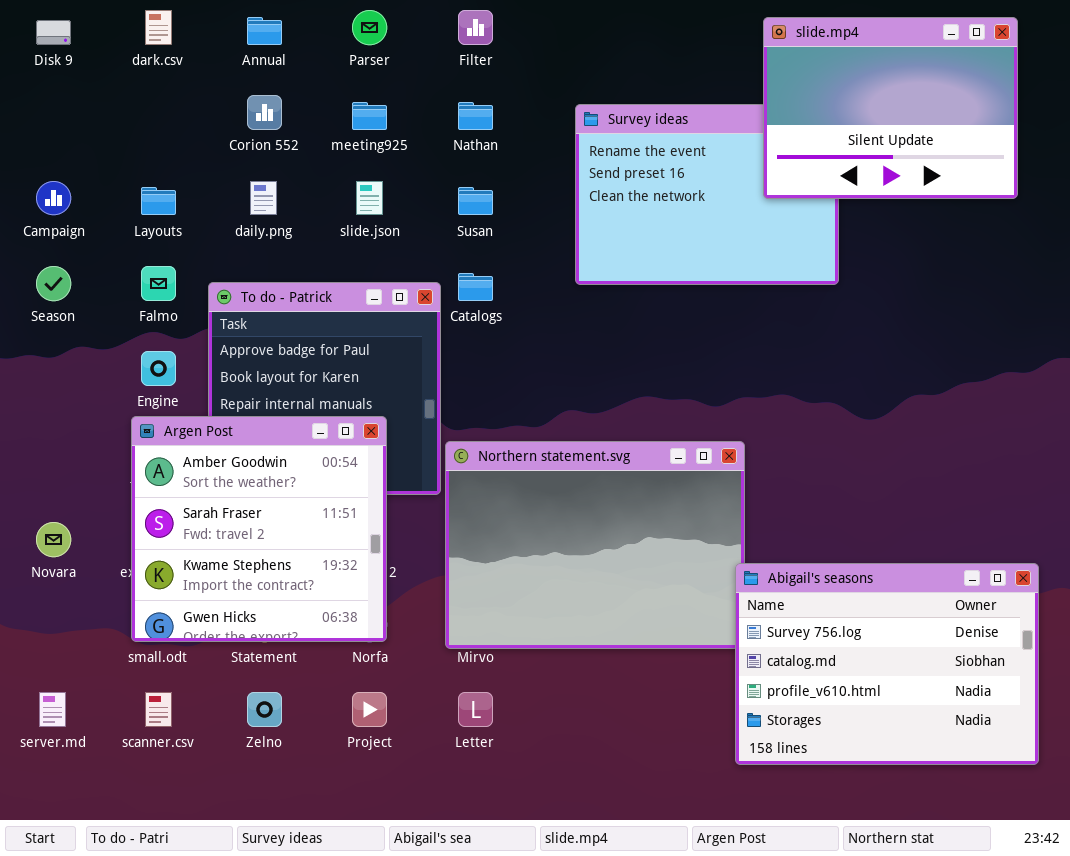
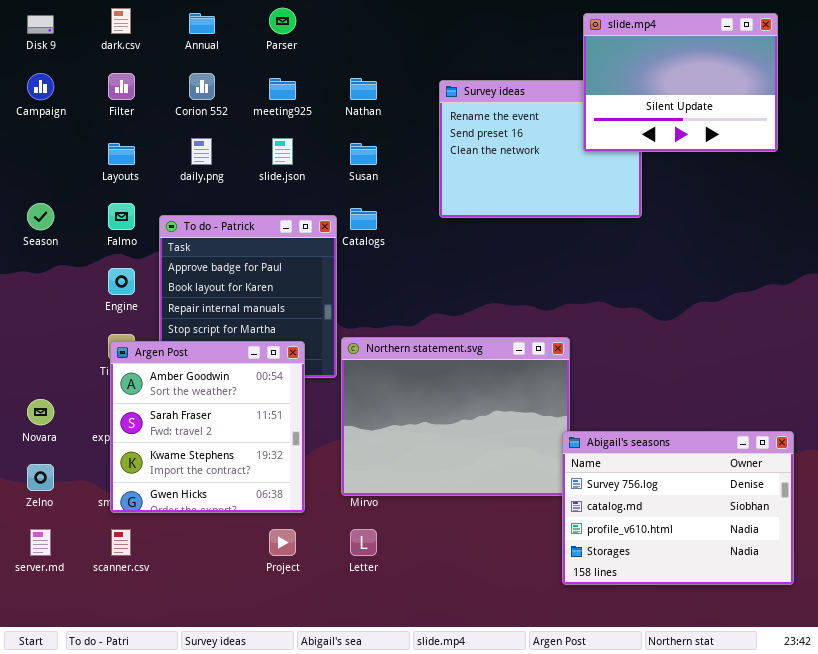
Filter: [458,10,493,45] -> [108,73,135,100], moved
Campaign: [36,181,71,215] -> [27,73,54,100], moved
Argen Post: [131,416,387,642] -> [110,341,305,513], moved
Zelno: [247,692,282,727] -> [27,464,54,491], moved

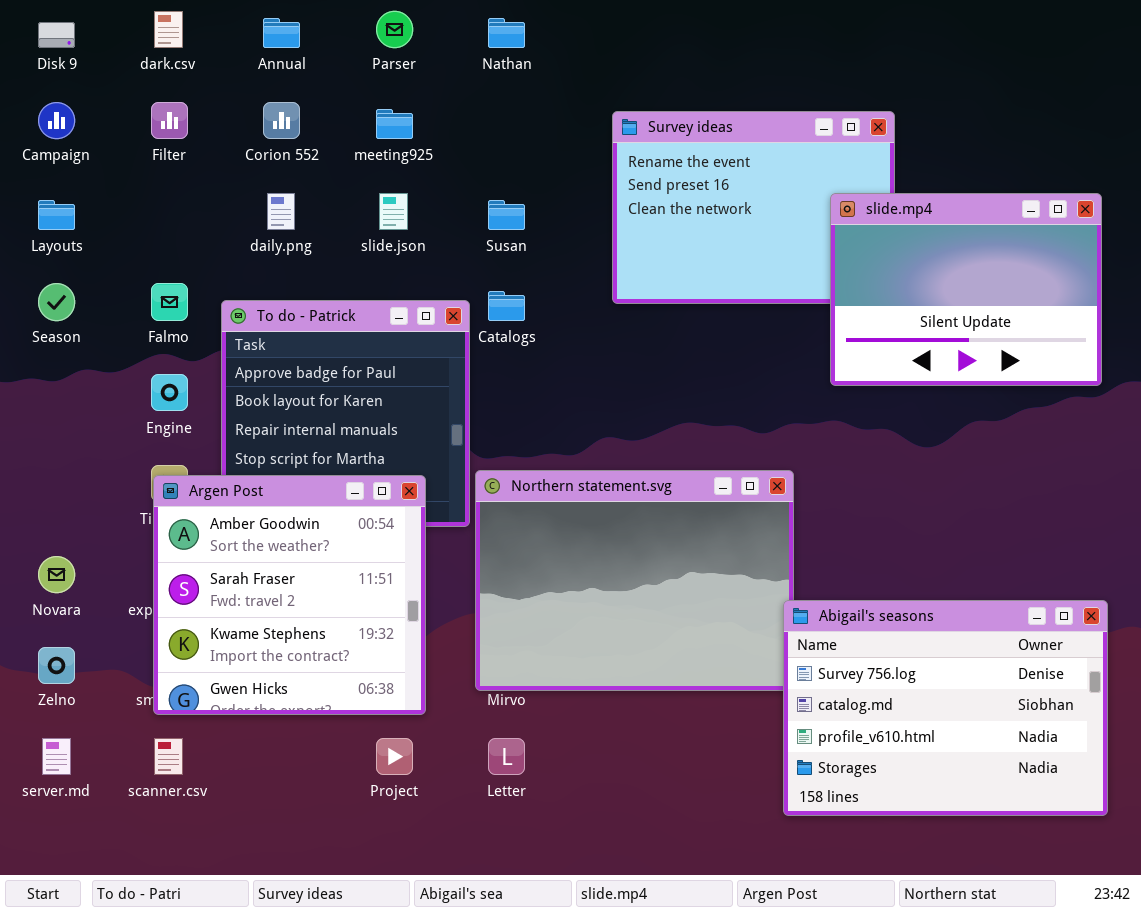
slide.mp4: [583,13,778,152] -> [830,193,1102,386], moved
Nathan: [350,78,377,100] -> [488,18,525,48], moved
Layouts: [108,143,135,165] -> [38,200,75,230], moved

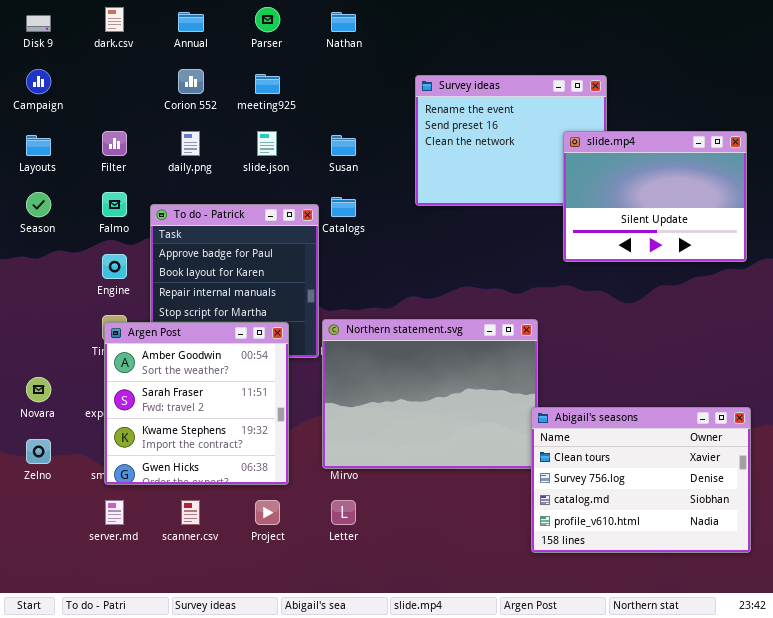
Filter: [151,102,188,139] -> [102,131,127,156], moved
Abigail's seasons: [783,600,1108,816] -> [531,407,751,553], scrolled up 1 row
server.md: [42,738,71,775] -> [105,500,124,525], moved
scanner.csv: [154,738,183,775] -> [181,500,200,525], moved

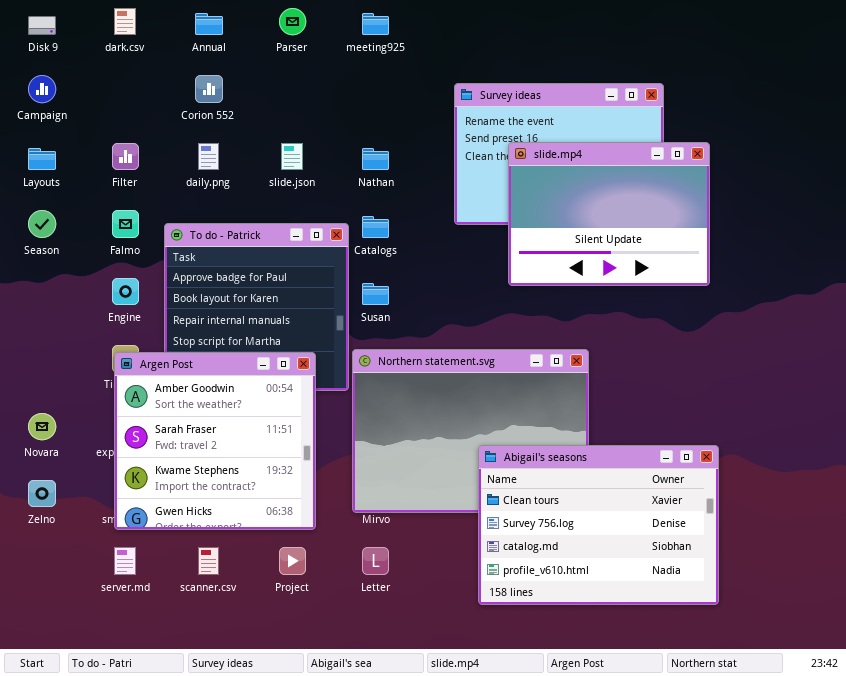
Nathan: [331,12,356,32] -> [362,148,389,170], moved
meeting925: [255,74,280,94] -> [362,13,389,35], moved
slide.mp4: [563,131,747,262] -> [508,142,710,286], moved
Susan: [331,135,356,156] -> [362,283,389,305], moved
Abigail's seasons: [531,407,751,553] -> [478,445,719,605], moved

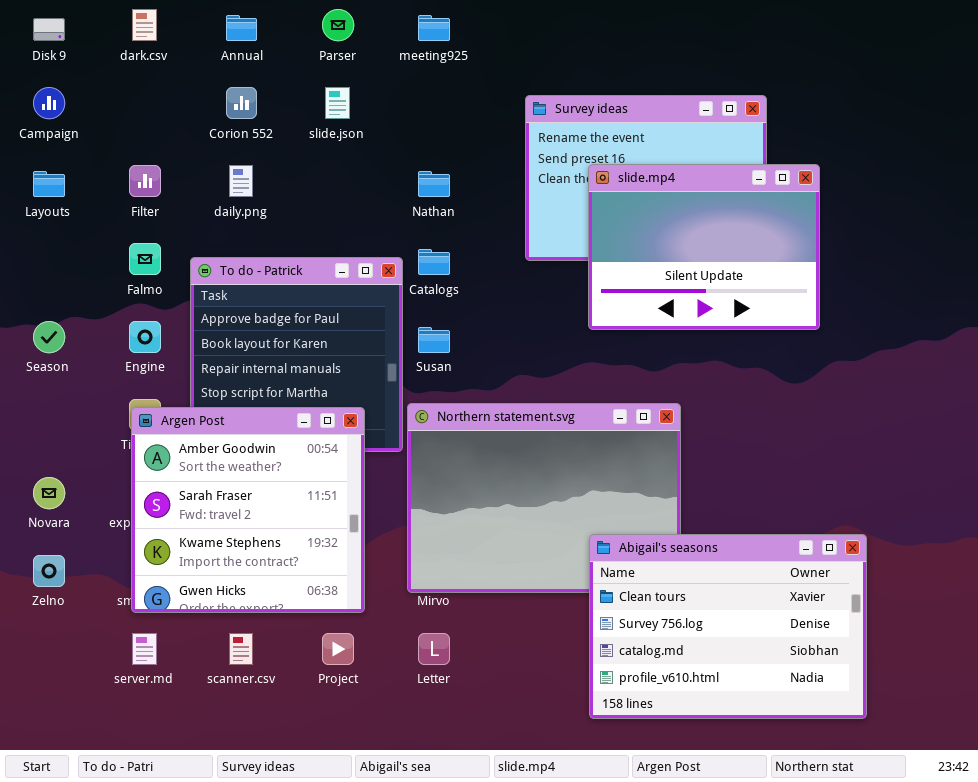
slide.json: [281,143,303,170] -> [325,87,350,119], moved
Season: [28,210,56,238] -> [33,321,65,353], moved
Abigail's seasons: [478,445,719,605] -> [589,534,867,719], moved

